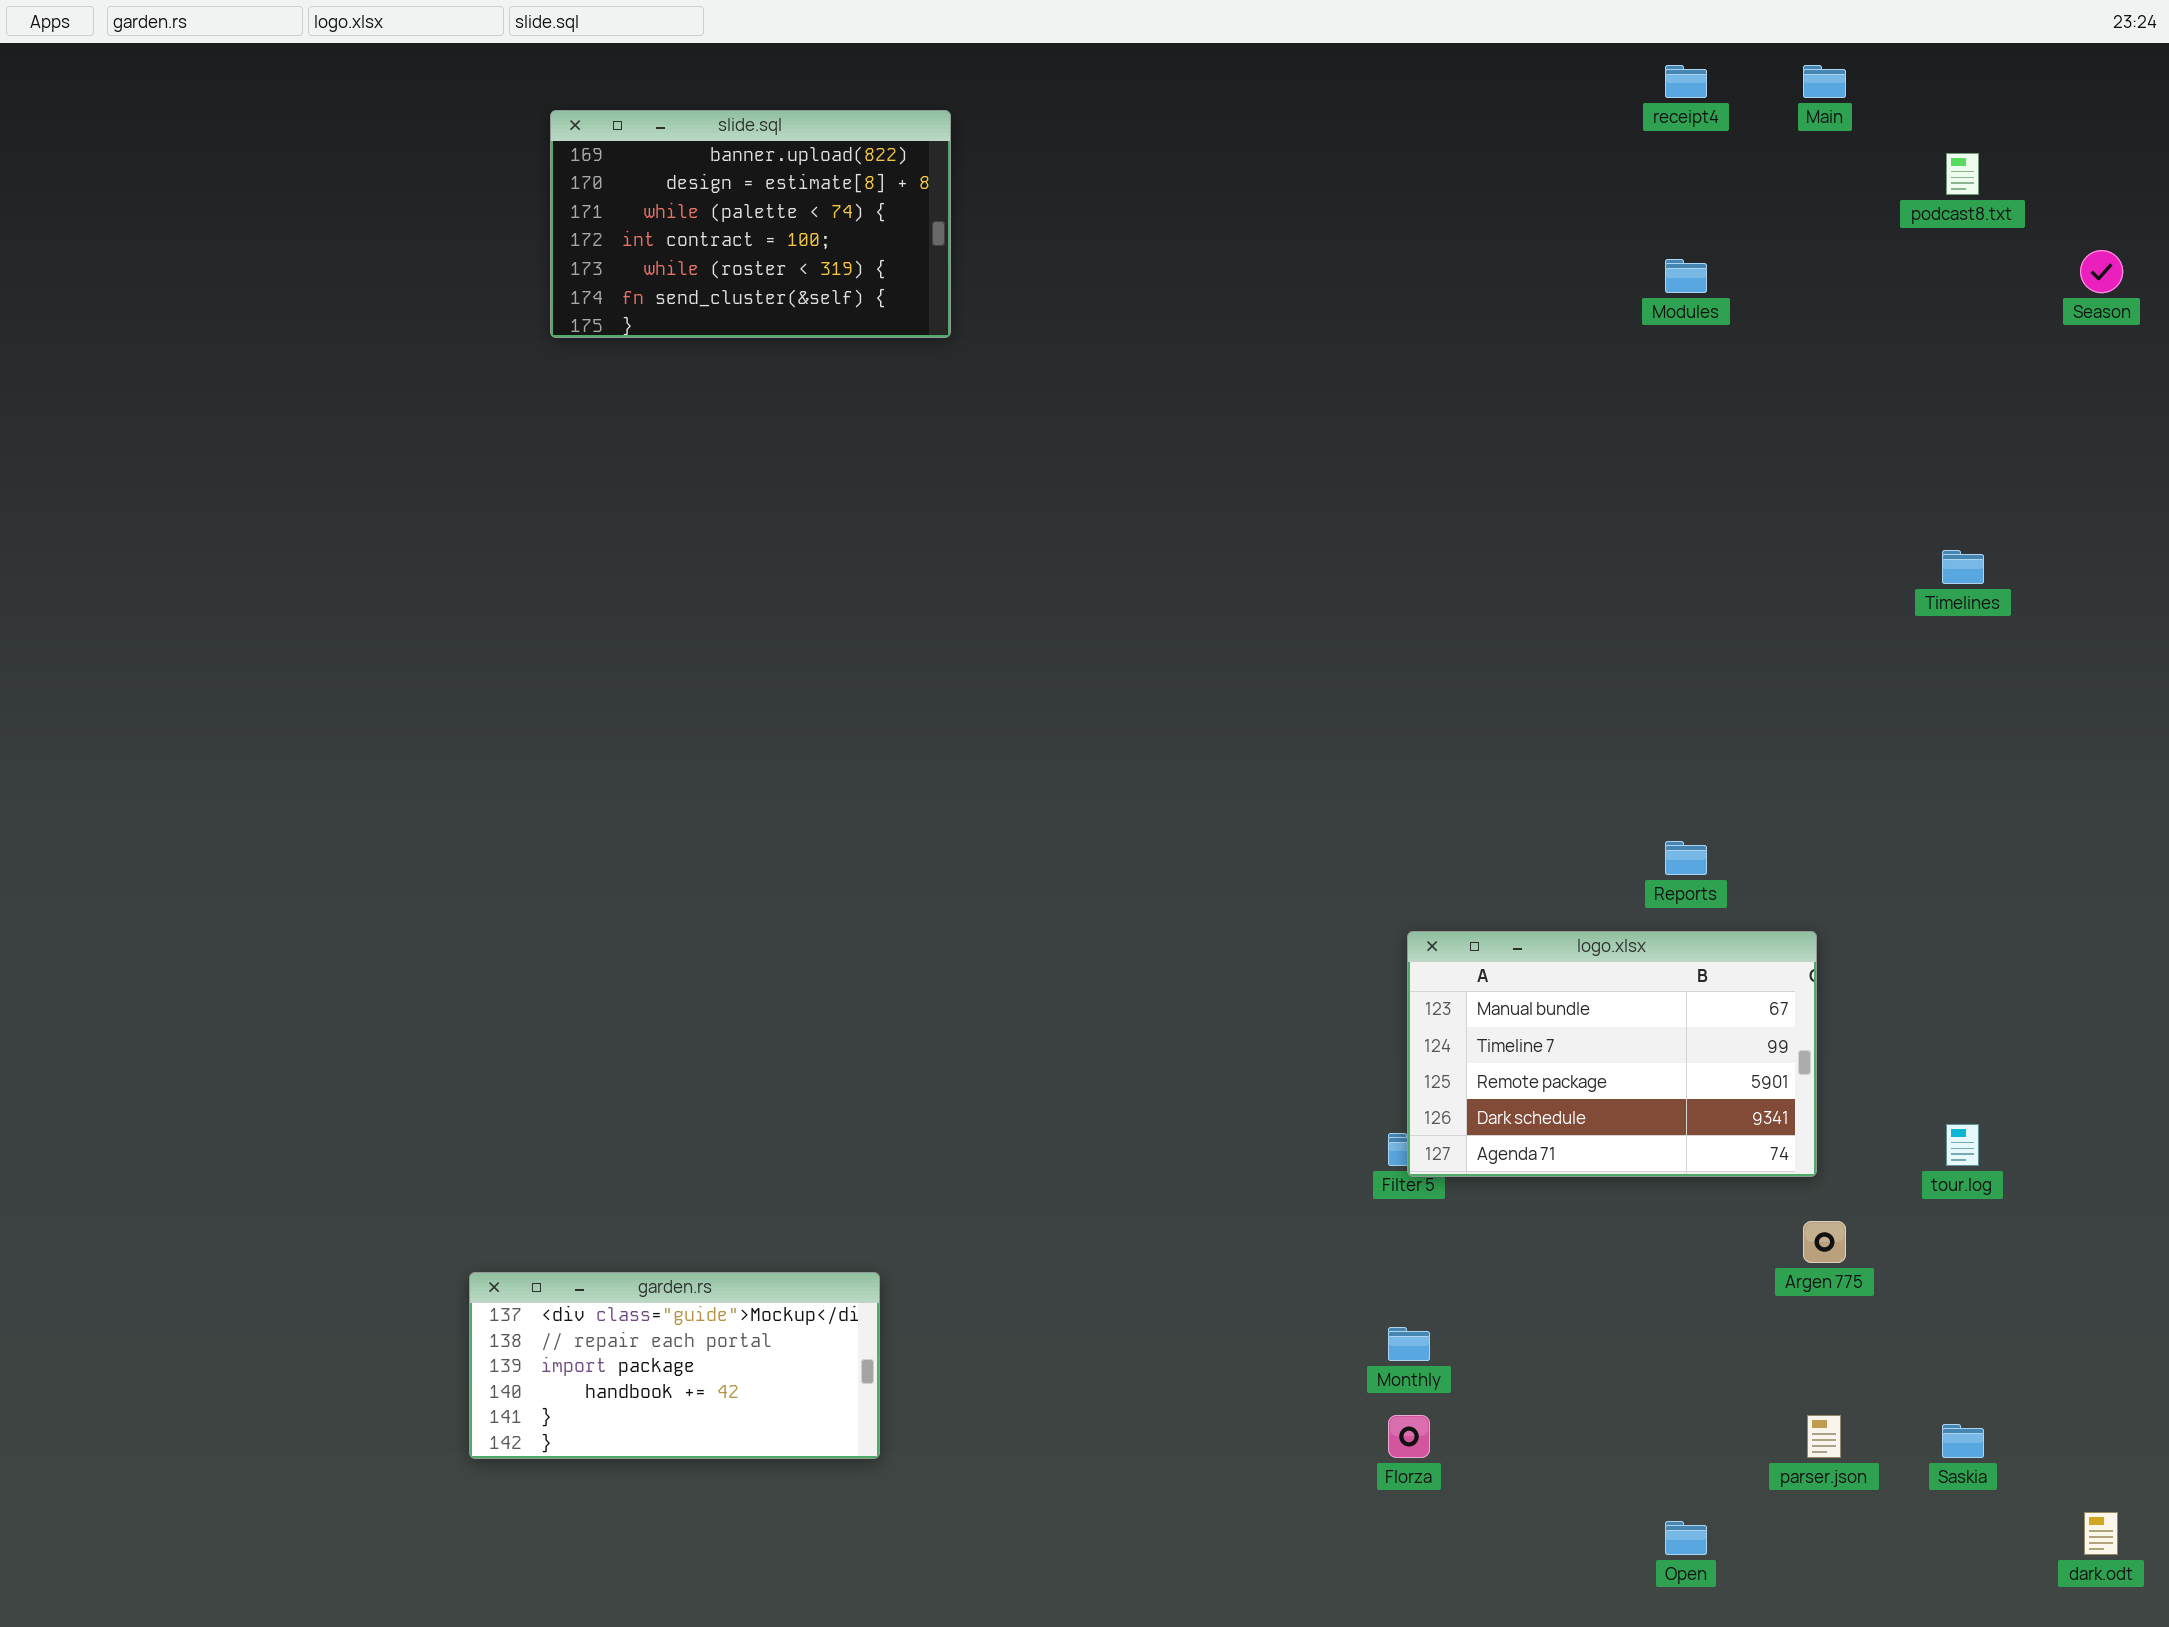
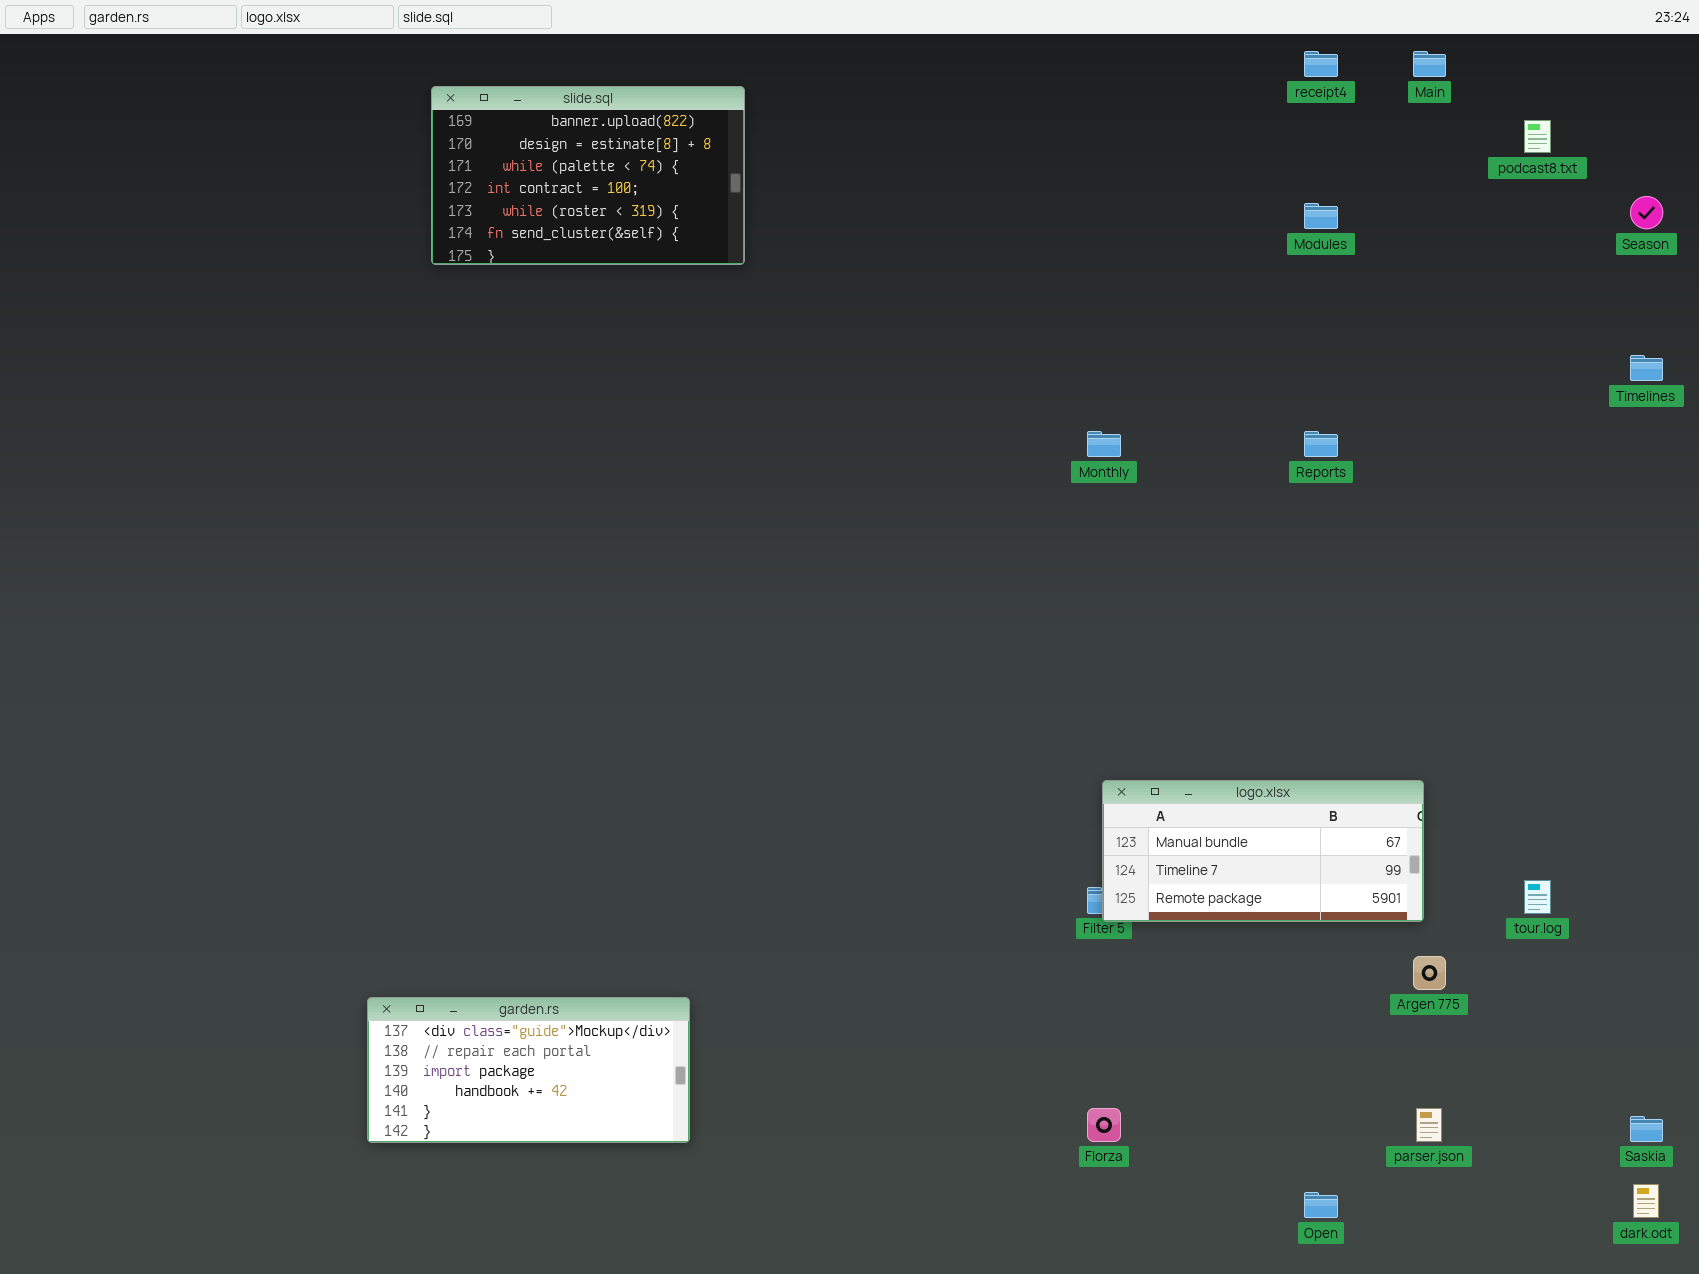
Timelines: [1942,550,1984,584] -> [1630,355,1663,381], moved
Reports: [1665,841,1707,875] -> [1304,431,1338,457], moved
logo.xlsx: [1407,931,1817,1177] -> [1102,780,1424,922], resized
Monthly: [1388,1327,1430,1361] -> [1087,431,1121,457], moved
Saskia: [1942,1424,1984,1458] -> [1630,1116,1663,1142], moved

